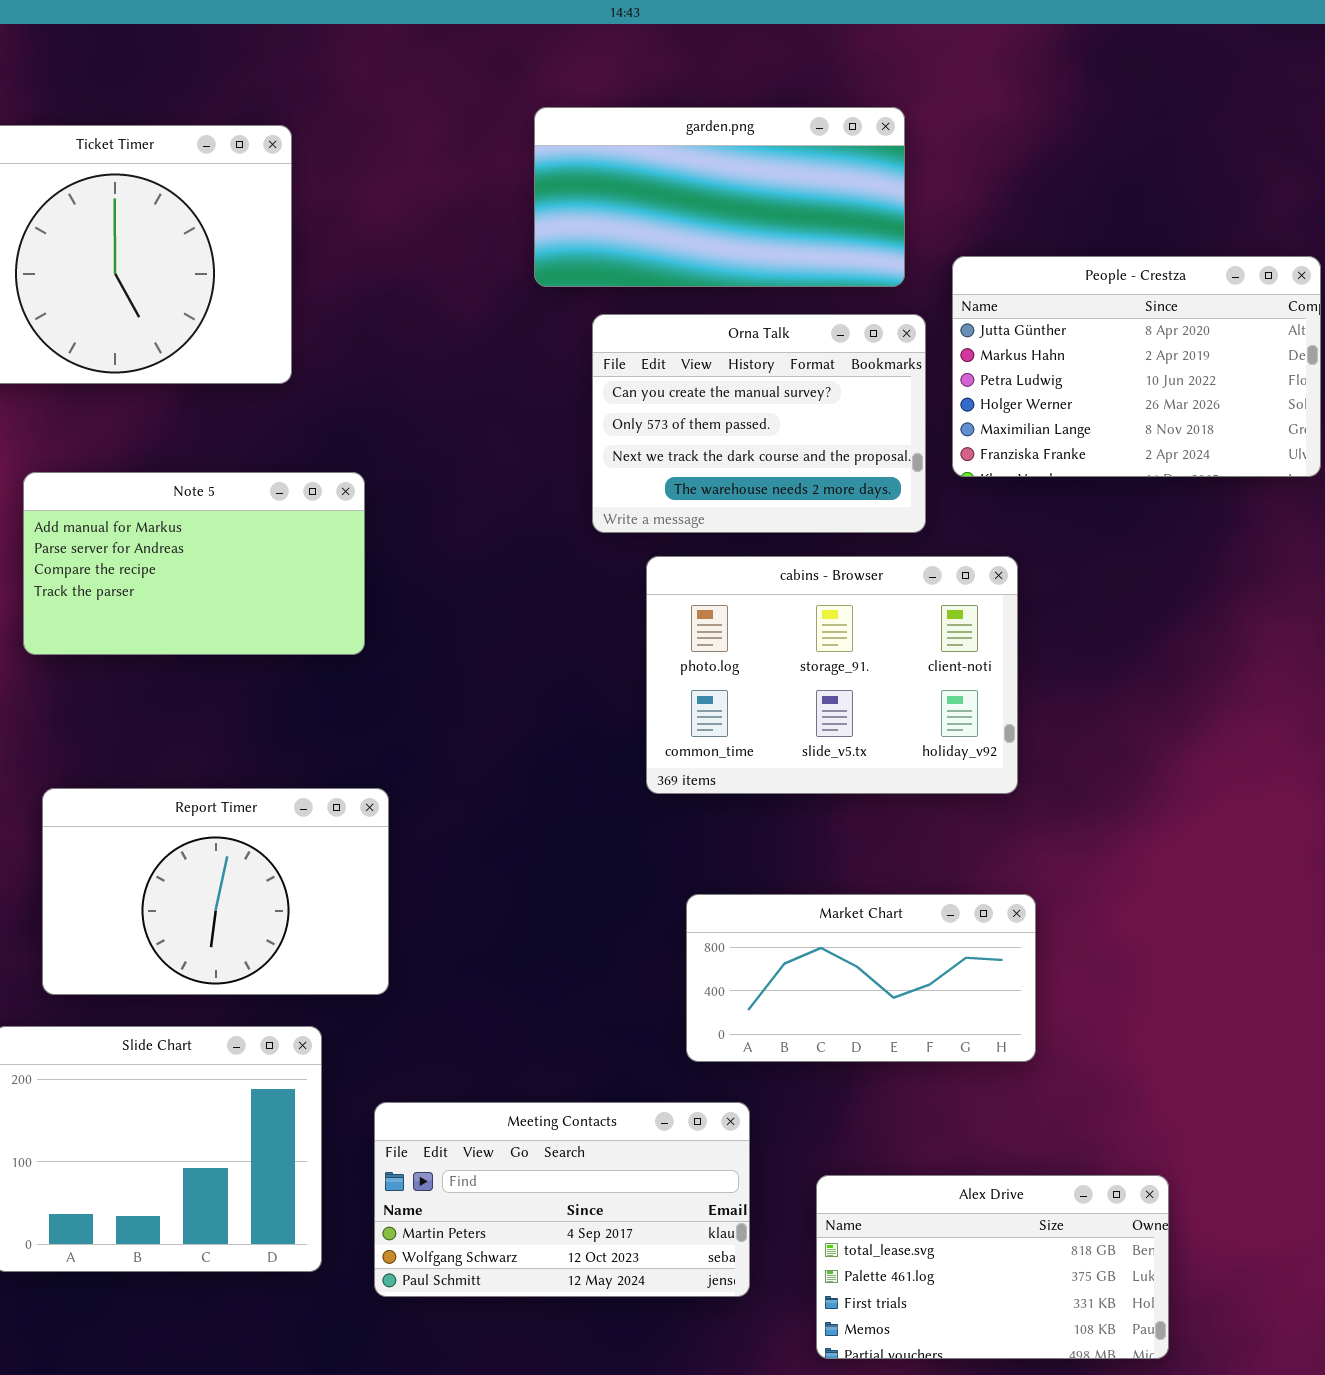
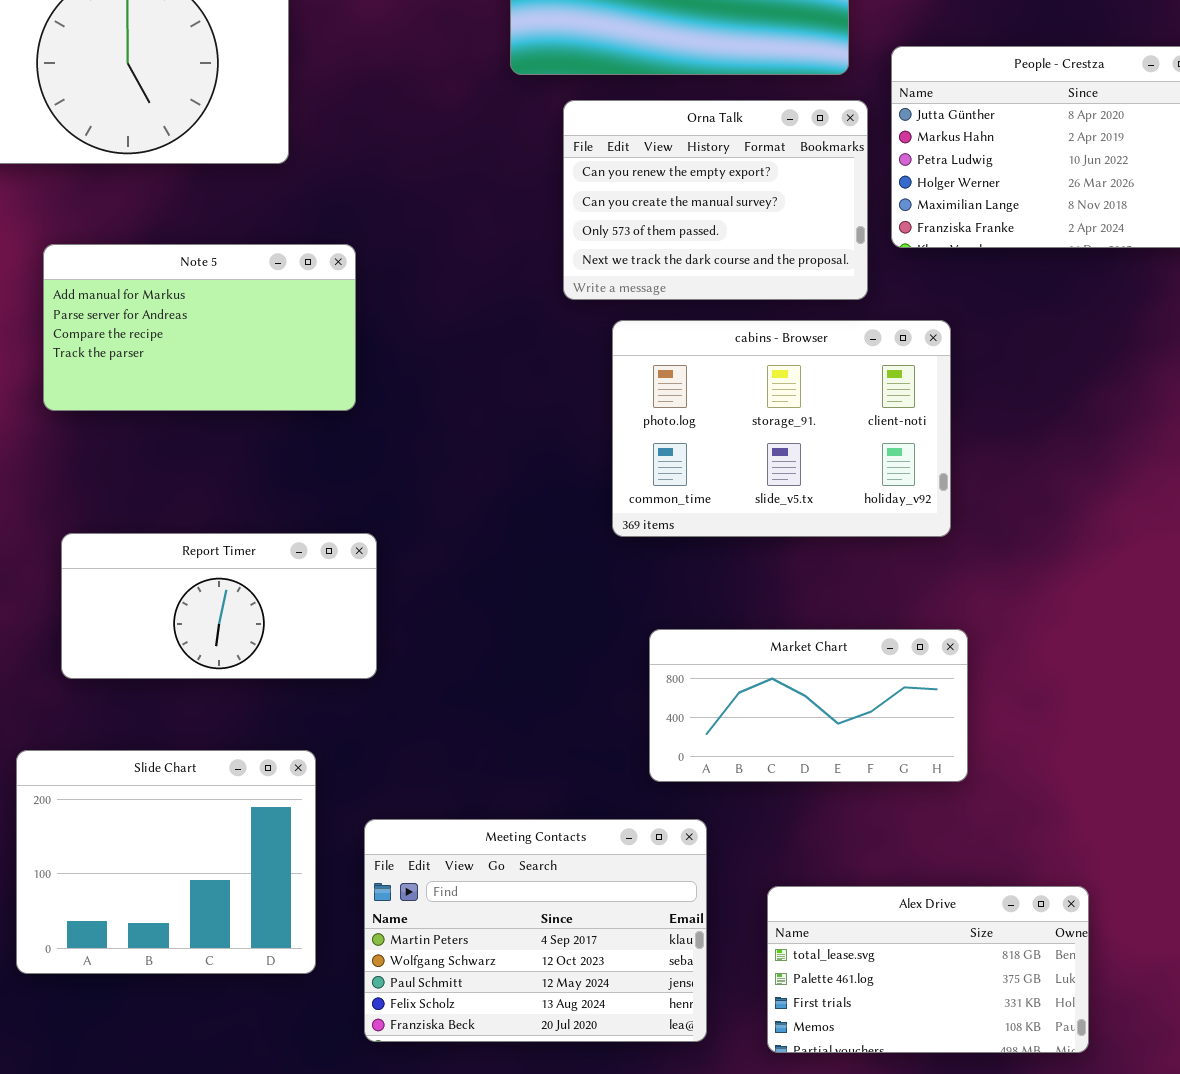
Orna Talk: [592,314,926,533] -> [563,100,868,300], scrolled up 1 row
Report Timer: [42,788,389,995] -> [61,533,377,679], resized
Meeting Contacts: [374,1102,750,1297] -> [364,819,707,1042], resized

